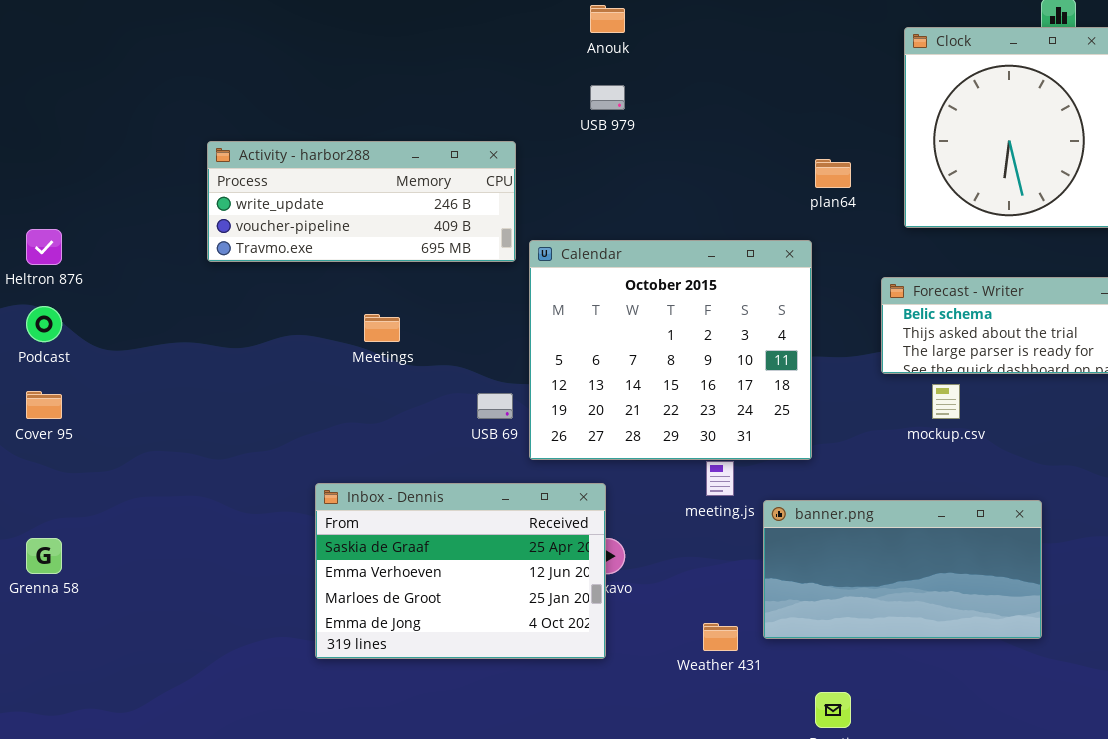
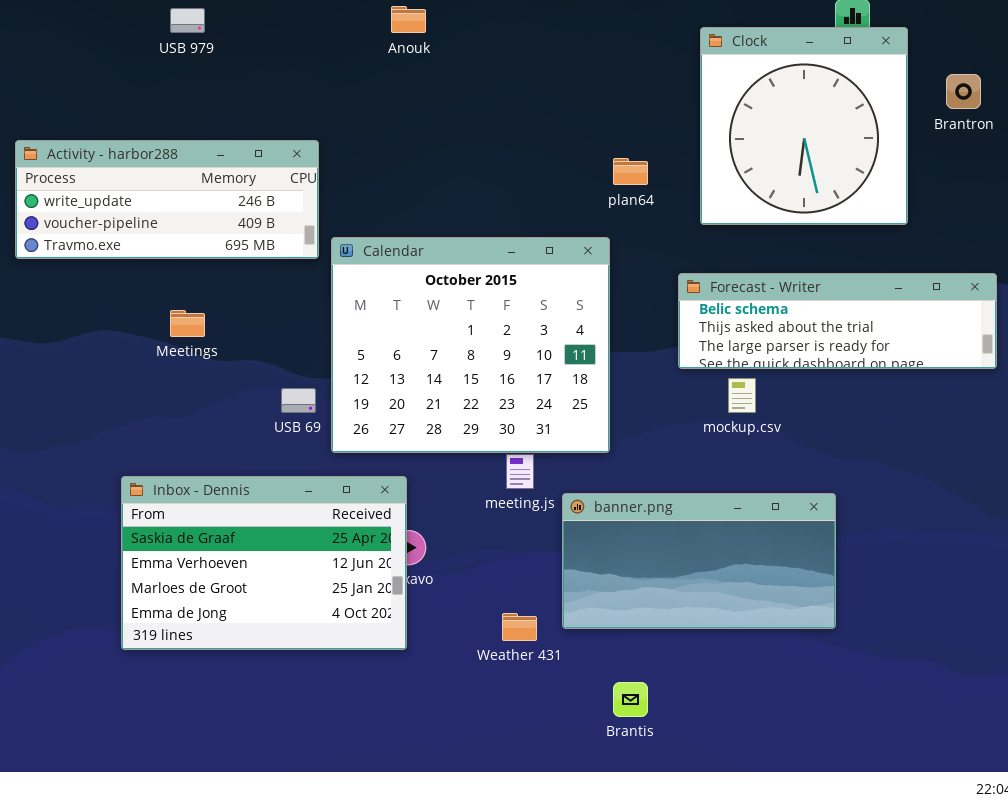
USB 979: [590,85,625,110] -> [170,8,205,33], moved

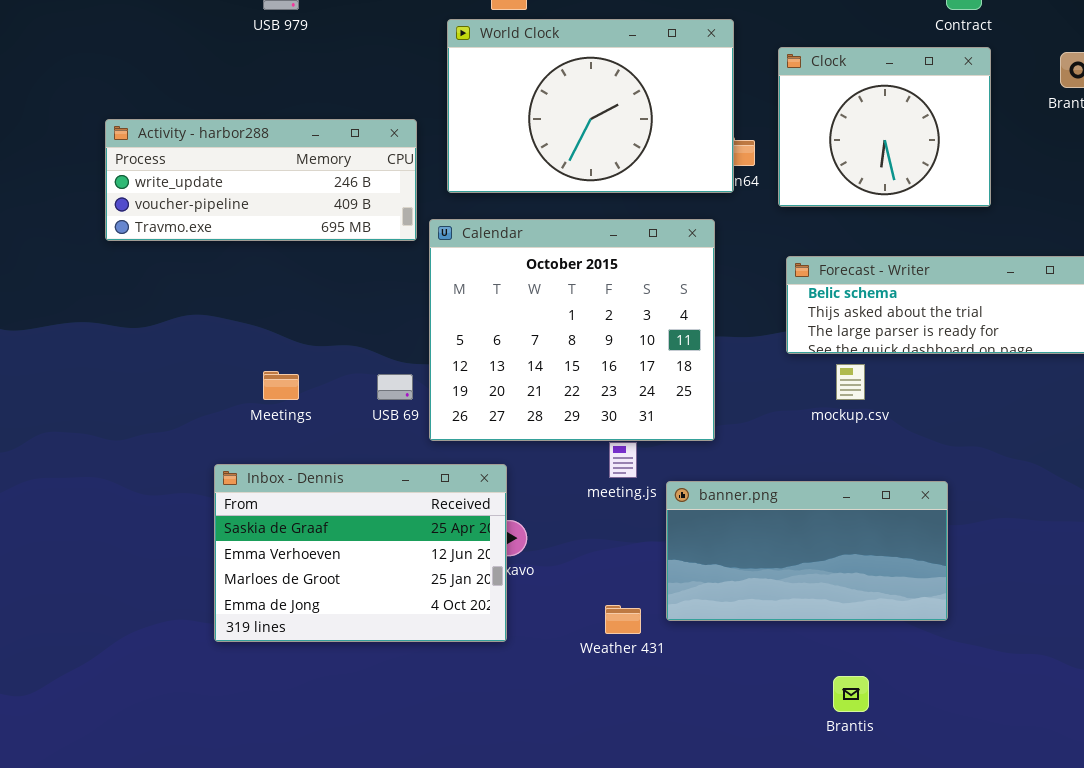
Clock: [700,27,908,225] -> [778,47,991,207], moved, resized
World Clock: none -> [447,19,734,193], opened
Meetings: [170,310,205,337] -> [263,371,299,400], moved
Brantis: [613,682,648,717] -> [833,676,869,712], moved

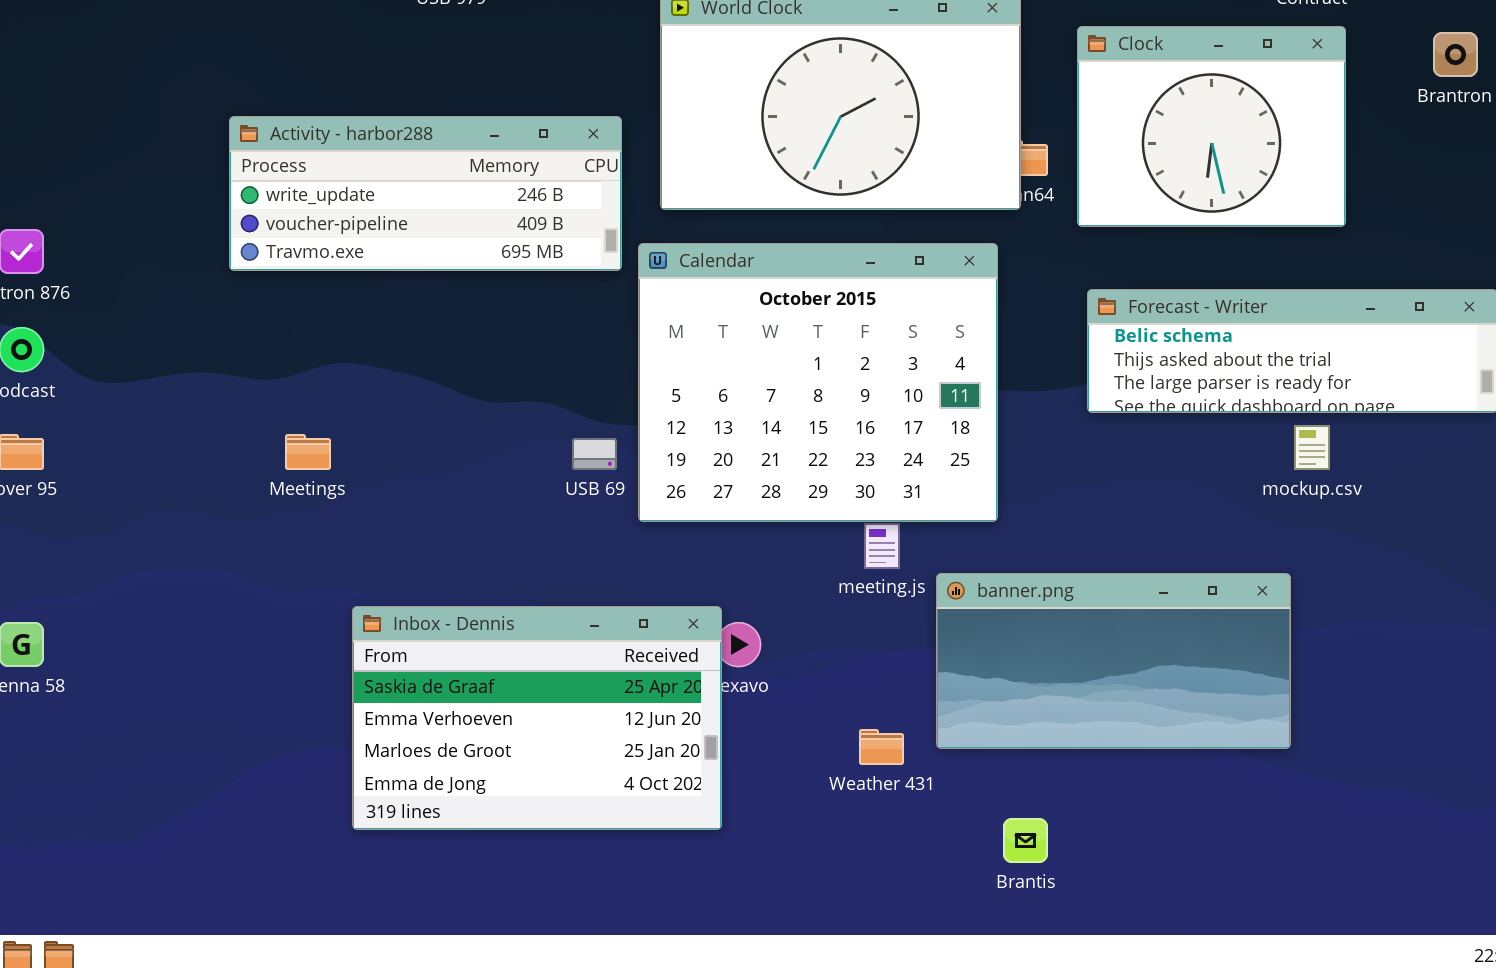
mockup.csv: [836,364,865,400] -> [1294,425,1330,470], moved
Meetings: [263,371,299,400] -> [285,434,331,470], moved
Inbox - Dennis: [214,464,507,642] -> [352,606,722,830], moved
Brantis: [833,676,869,712] -> [1003,818,1048,863], moved

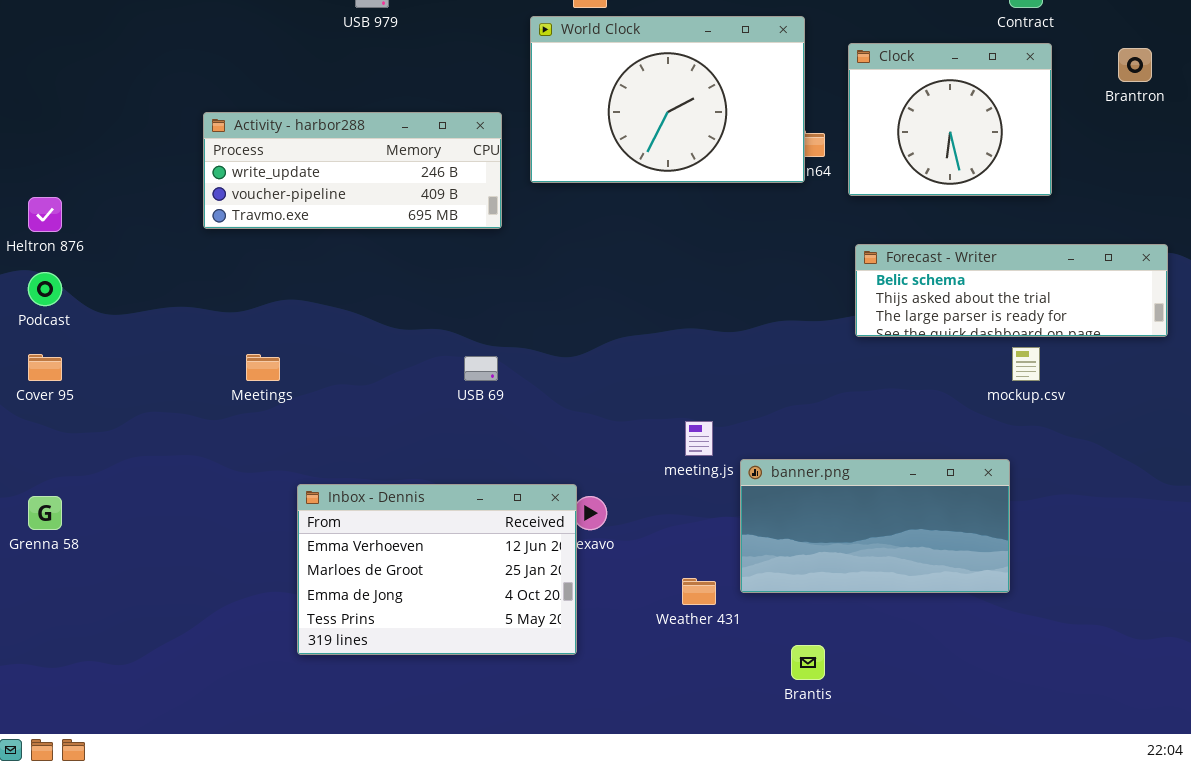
Calendar: [638,243,998,522] -> none, closed
Inbox - Dennis: [352,606,722,830] -> [297,484,577,655], scrolled down 1 row

